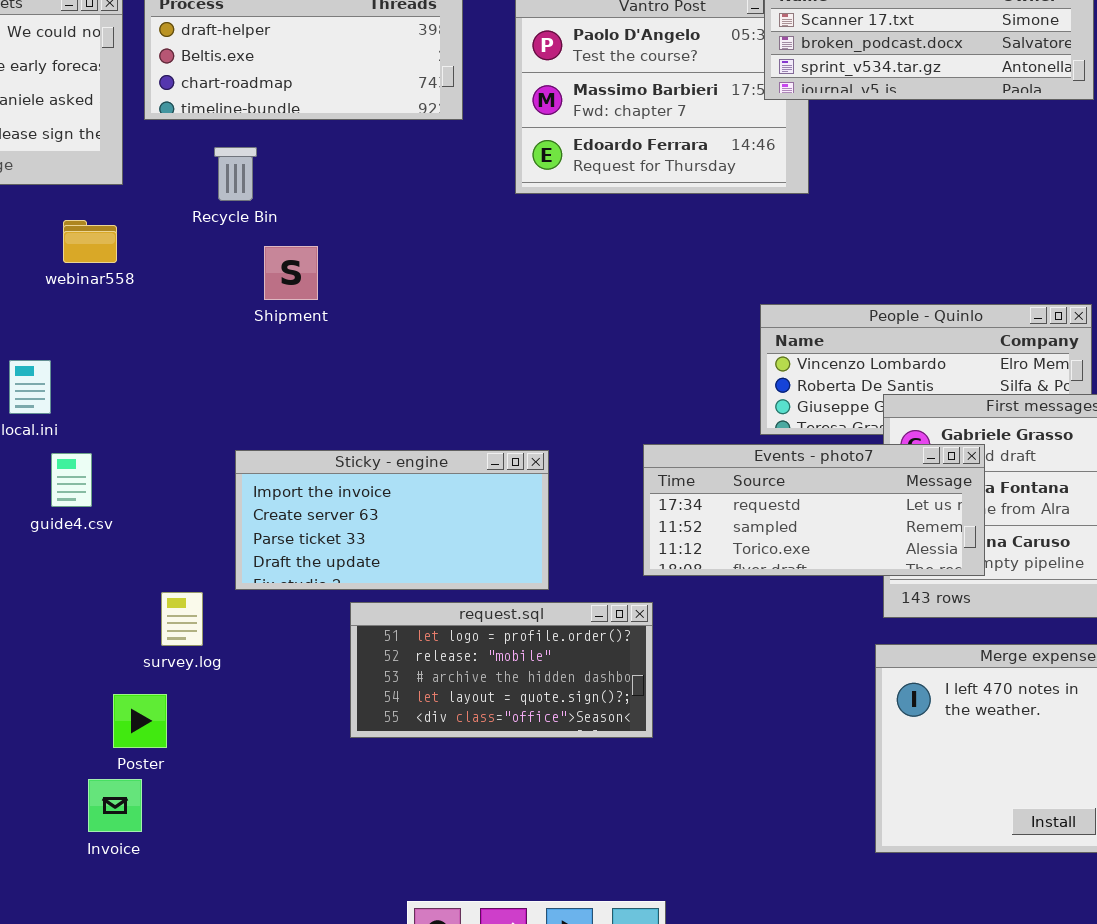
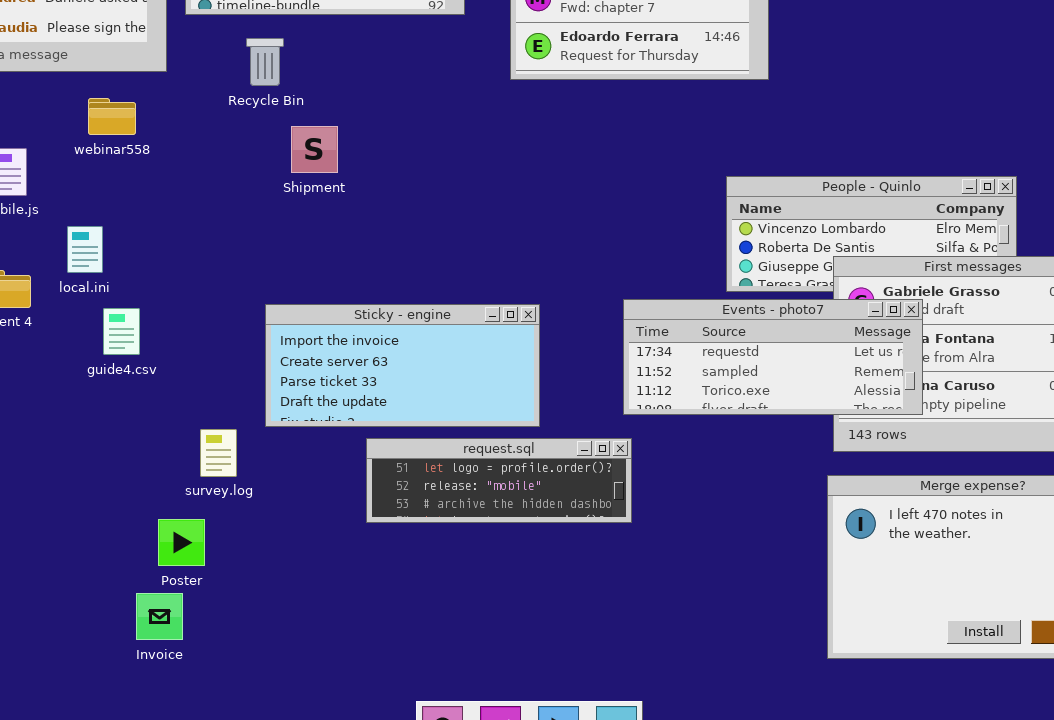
webinar558: [63,220,117,263] -> [88,98,136,135], moved
request.sql: [350,602,653,738] -> [366,438,632,523], resized

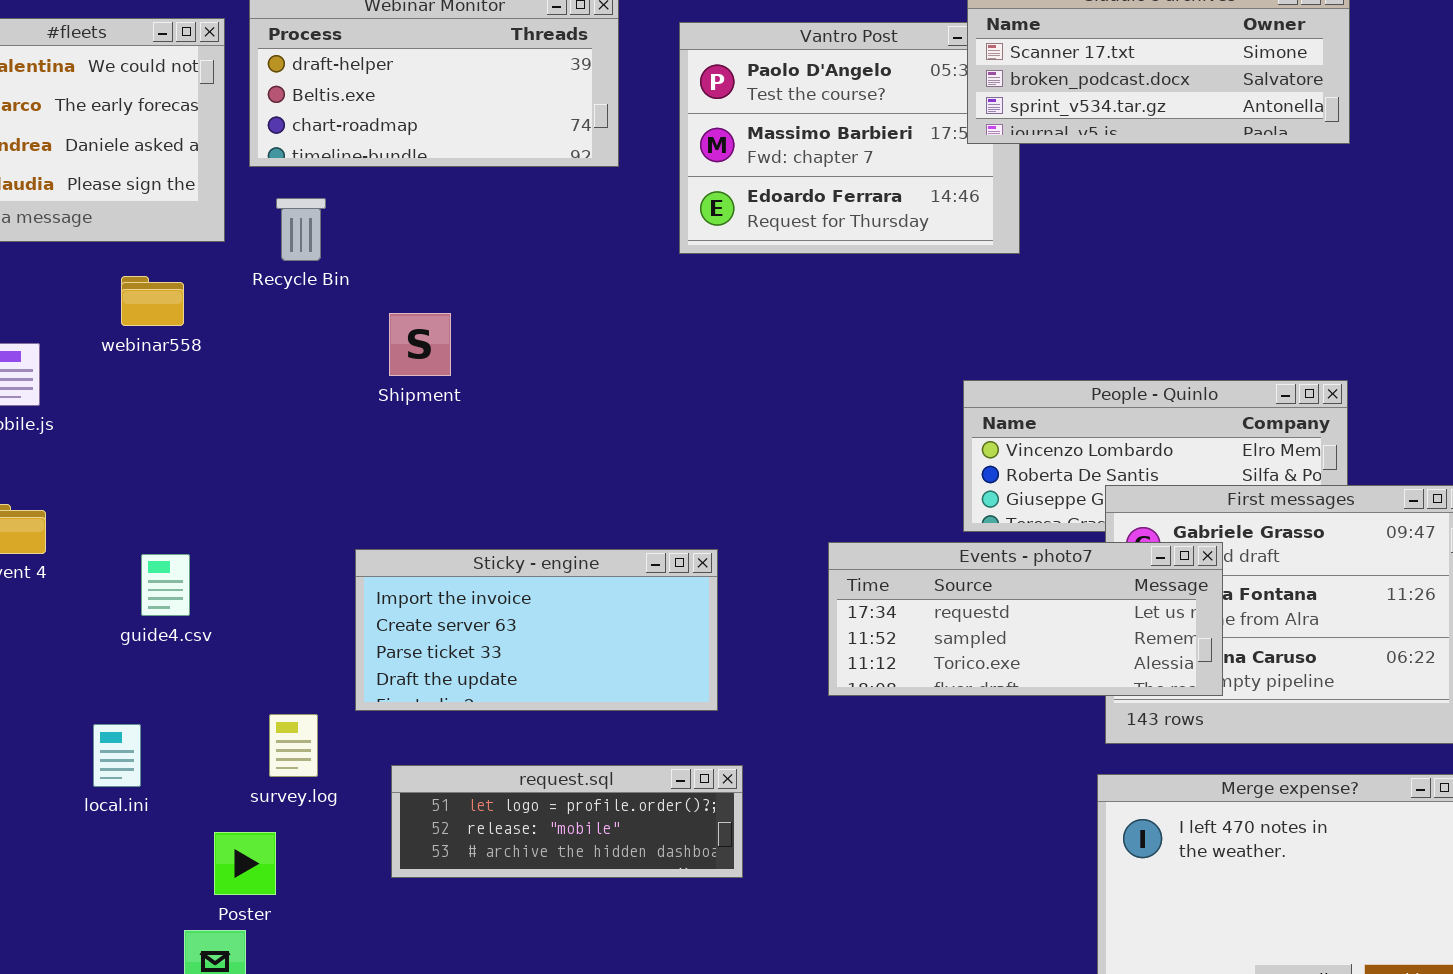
Recycle Bin: [246,38,284,86] -> [276,198,326,261], moved
local.ini: [67,226,103,273] -> [93,724,141,787], moved
request.sql: [366,438,632,523] -> [391,765,743,878], moved

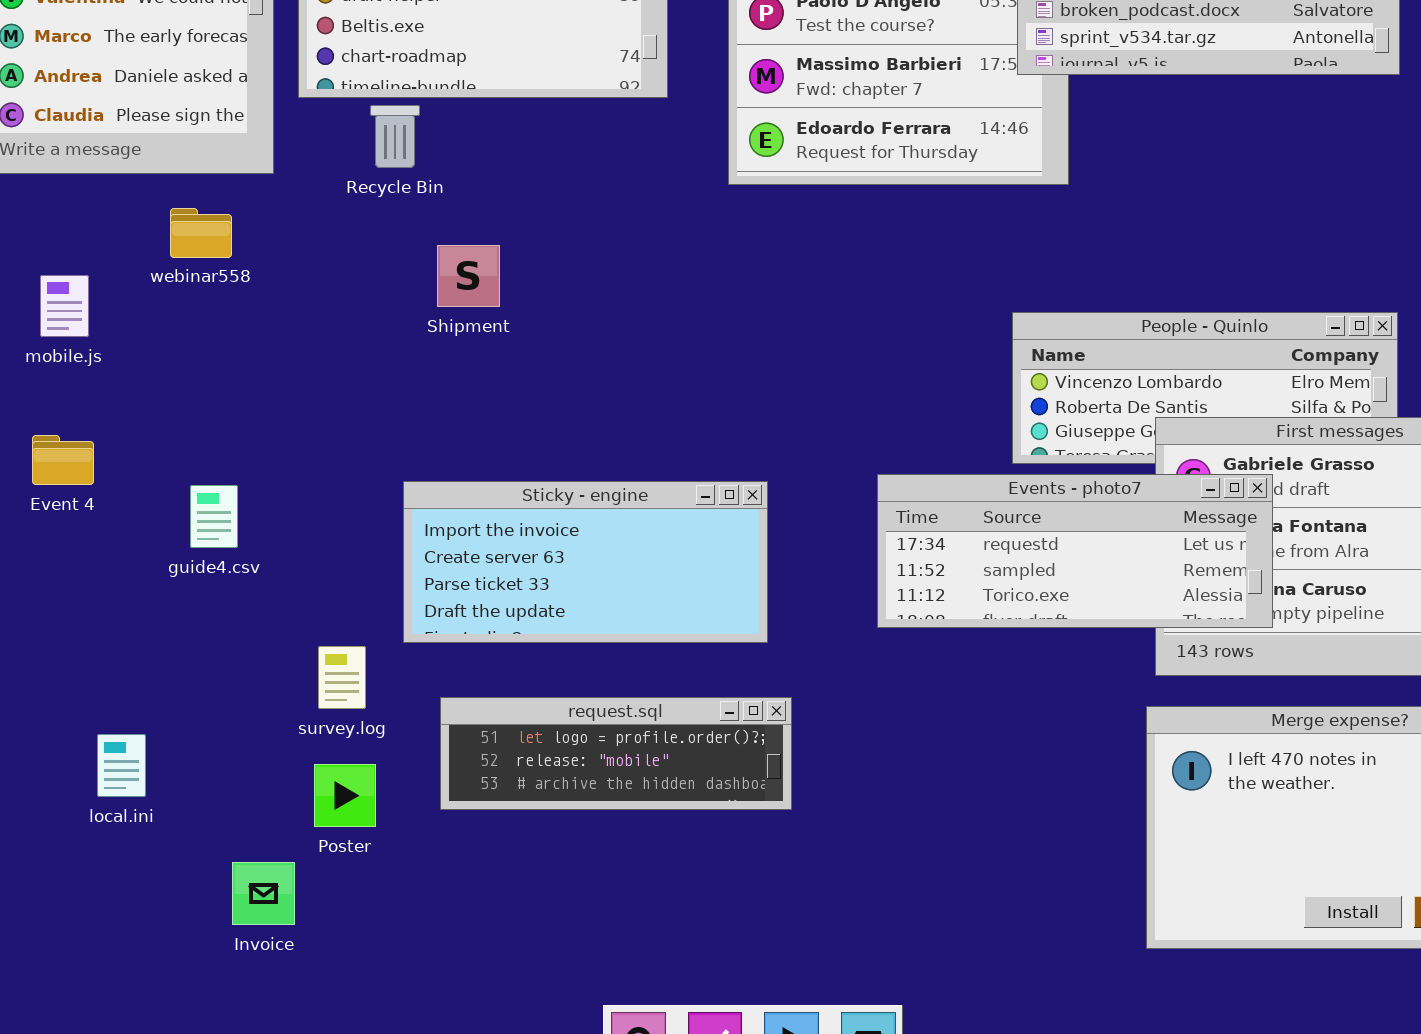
Recycle Bin: [276,198,326,261] -> [370,105,420,168], moved
local.ini: [93,724,141,787] -> [97,734,146,797], moved
Poster: [214,832,276,895] -> [314,764,376,827], moved

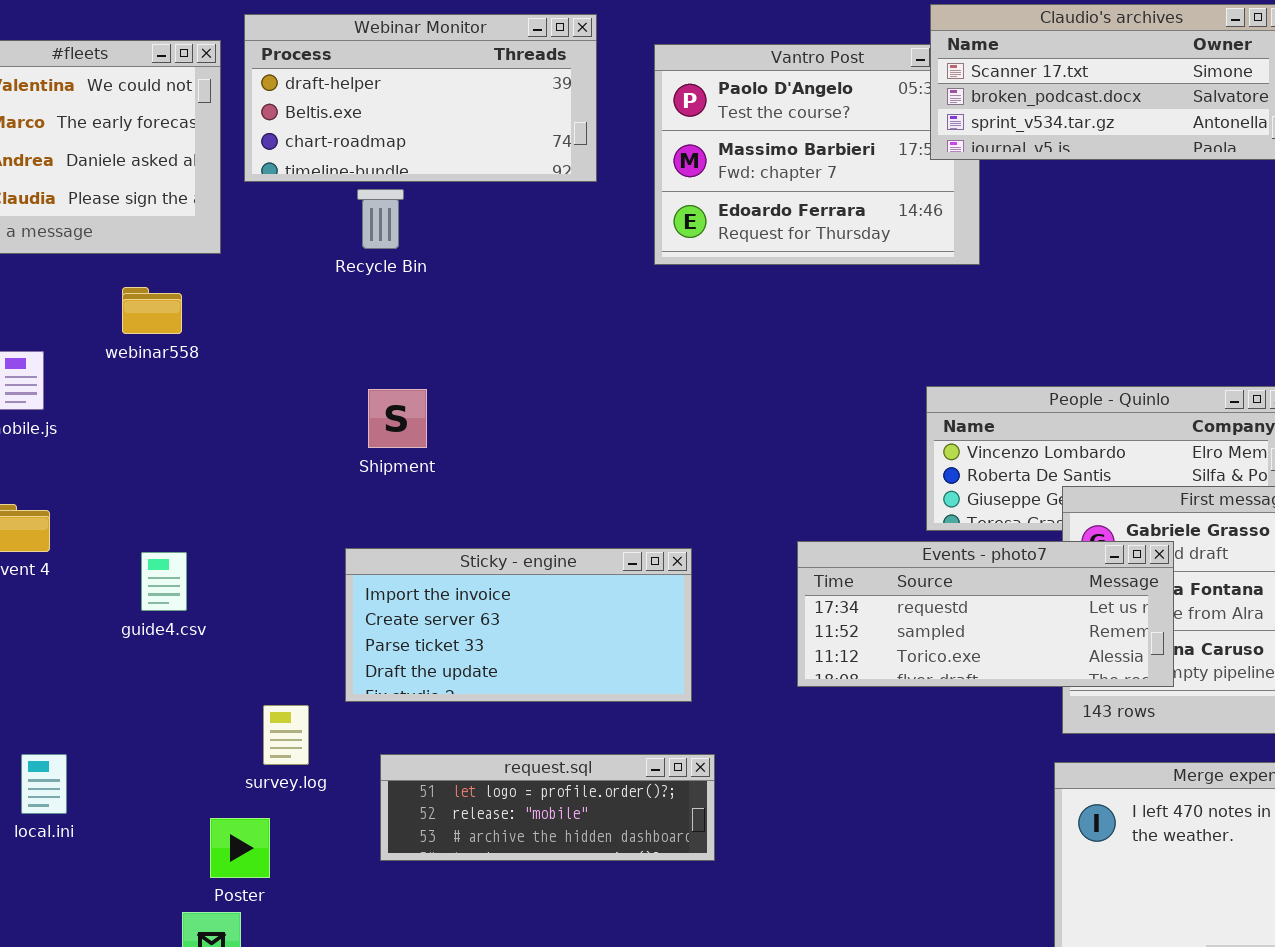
Recycle Bin: [370,105,420,168] -> [357,189,404,249], moved
Shipment: [437,245,500,307] -> [368,389,427,448], moved
local.ini: [97,734,146,797] -> [21,754,67,814], moved
Poster: [314,764,376,827] -> [210,818,270,878], moved

